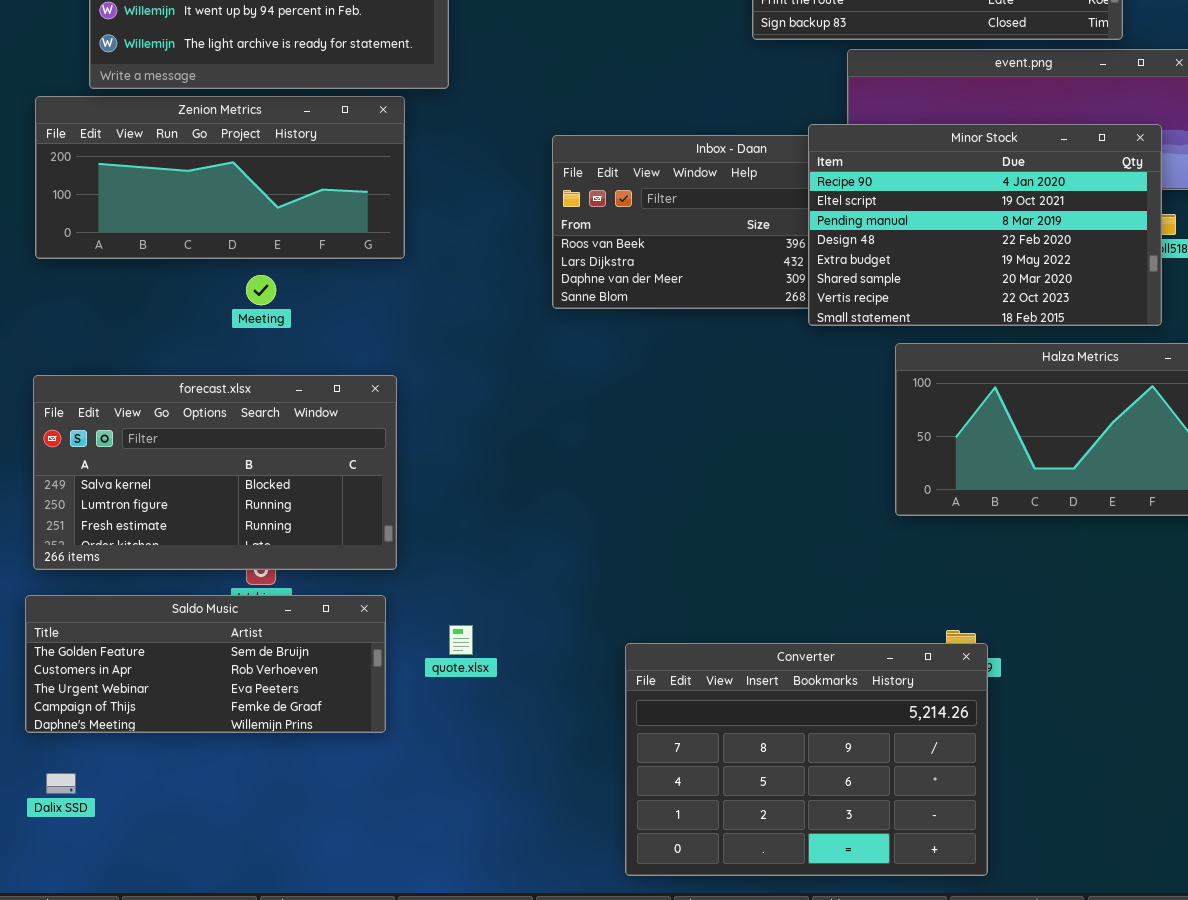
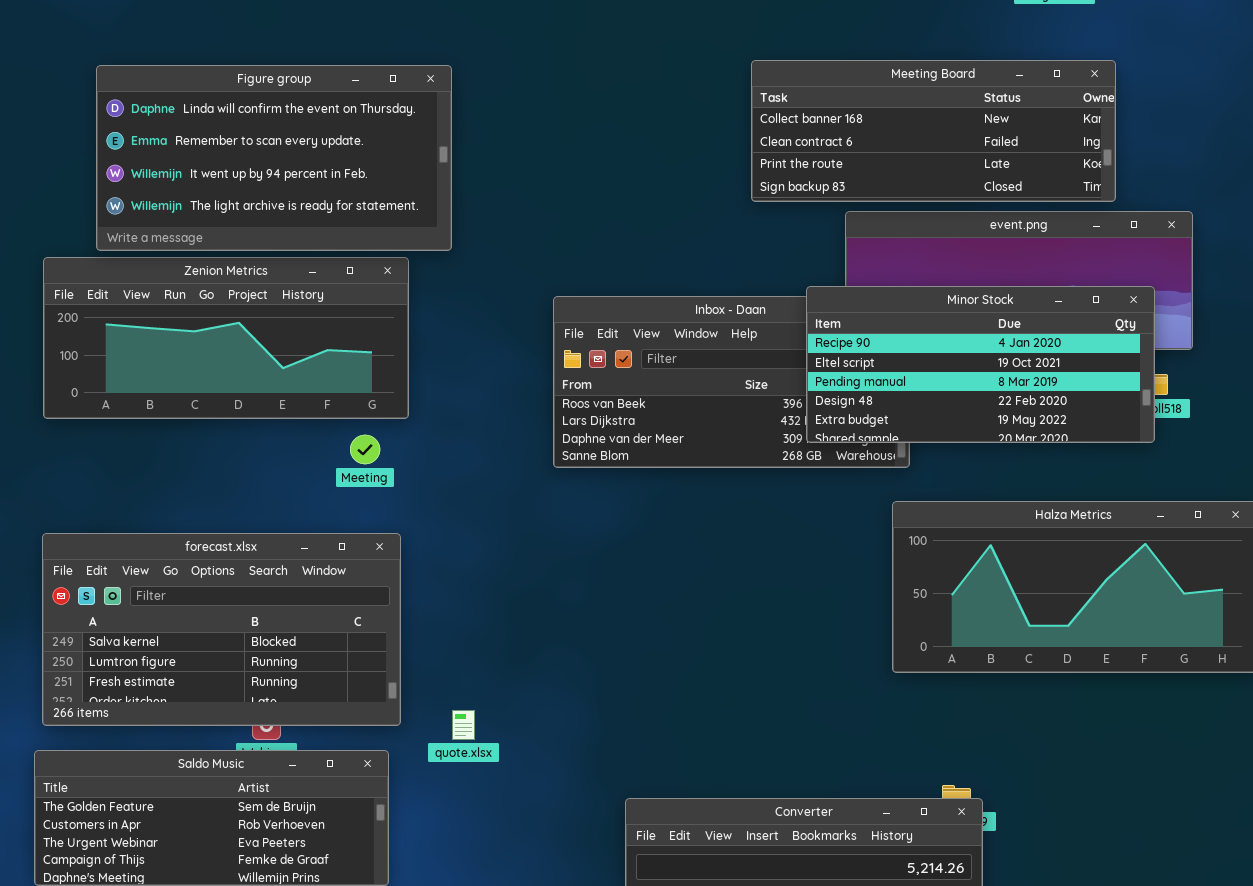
Minor Stock: [808,124,1162,326] -> [806,286,1155,443], resized
Meeting: [246,275,276,305] -> [350,435,380,464], moved
quote.xlsx: [449,625,473,655] -> [452,710,475,740], moved

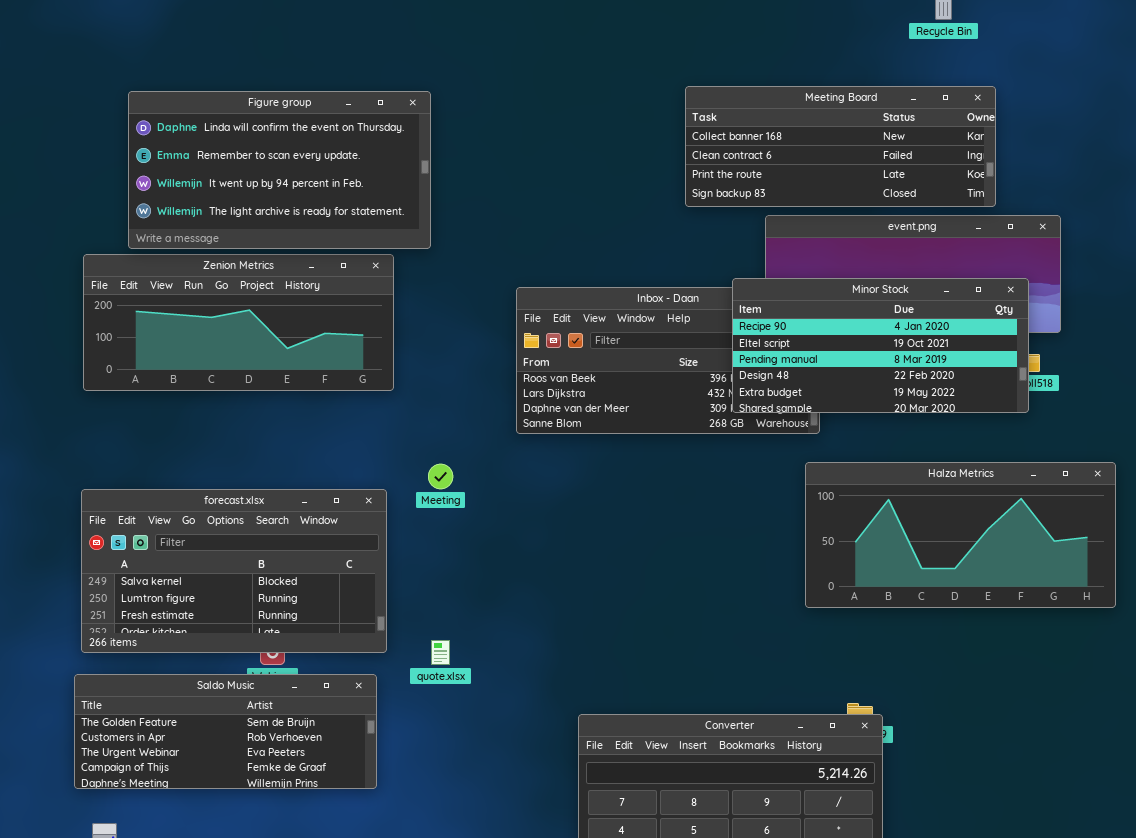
Meeting: [350,435,380,464] -> [428,464,453,489], moved

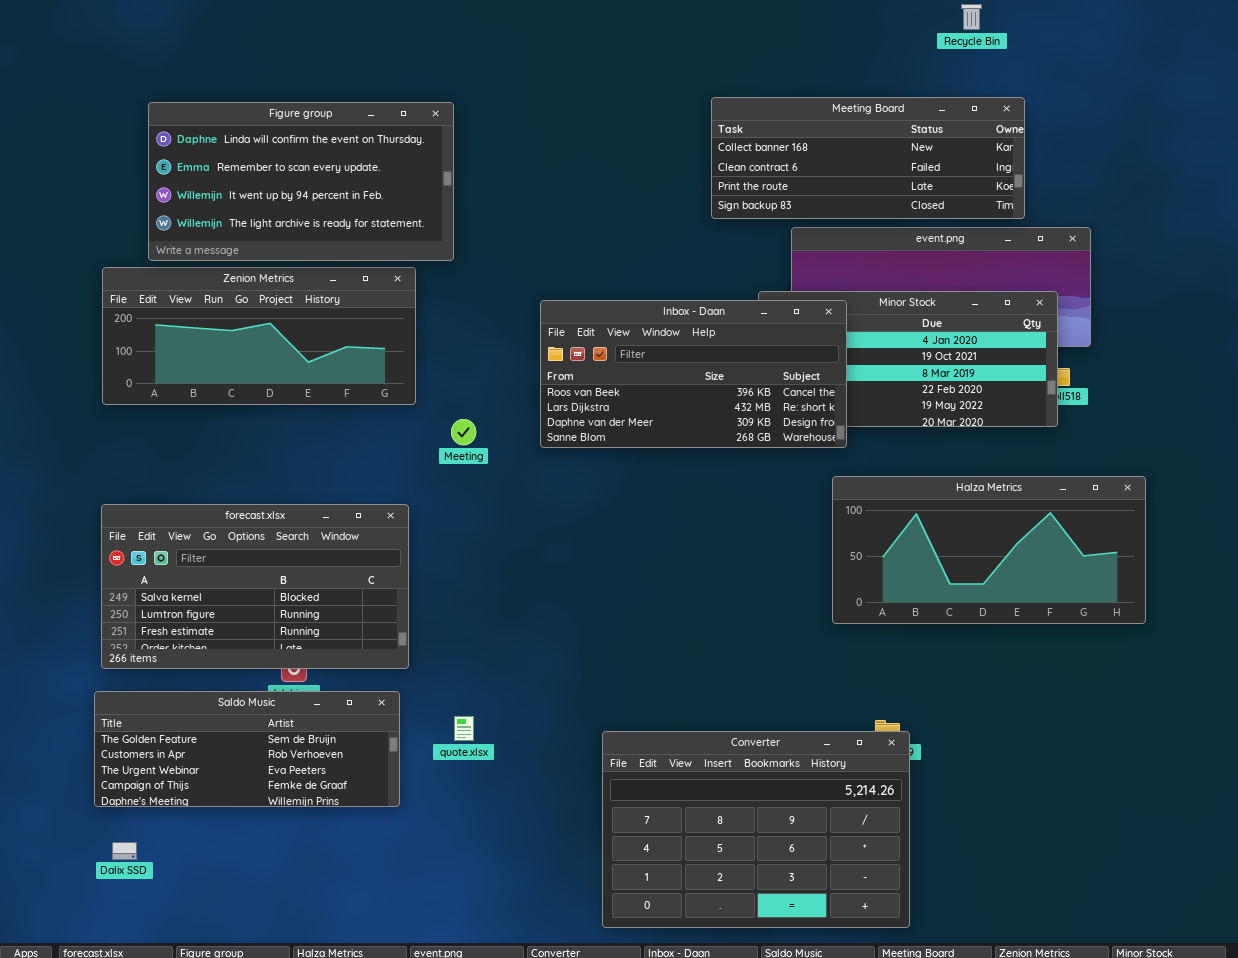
Inbox - Daan: [516,287,820,434] -> [540,300,847,448], raised
Meeting: [428,464,453,489] -> [451,419,476,445], moved
quote.xlsx: [431,640,450,665] -> [454,716,474,741], moved

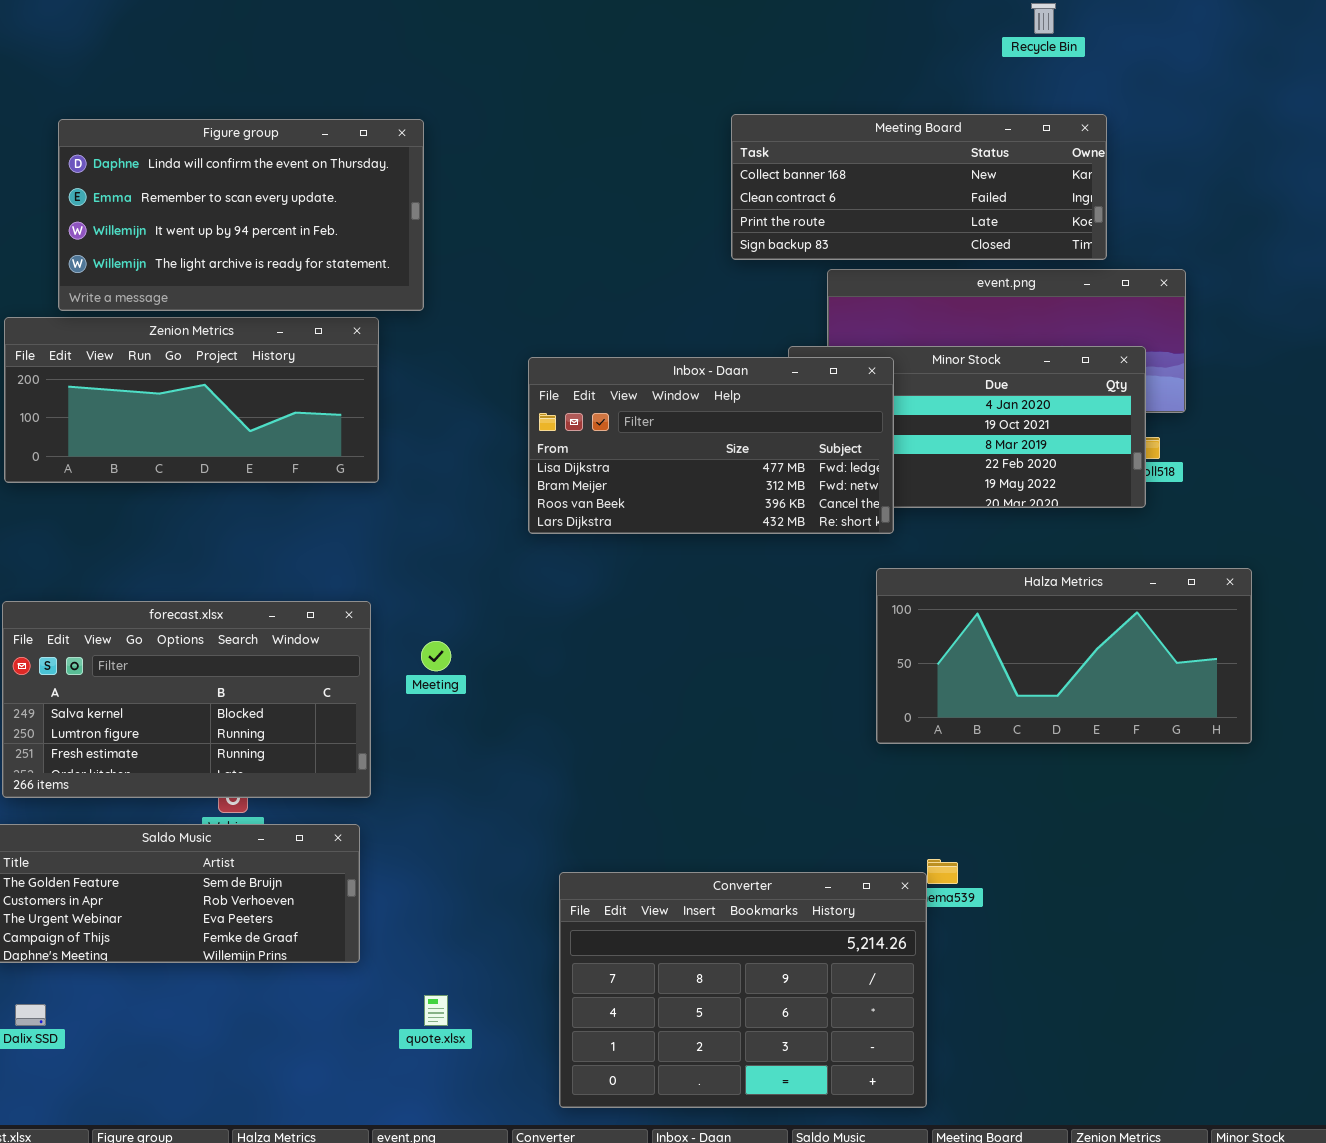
Inbox - Daan: [540,300,847,448] -> [528,357,894,534], scrolled up 2 rows
Meeting: [451,419,476,445] -> [421,641,451,671], moved
quote.xlsx: [454,716,474,741] -> [424,995,448,1026], moved
Converter: [602,731,910,928] -> [559,872,927,1108], moved

